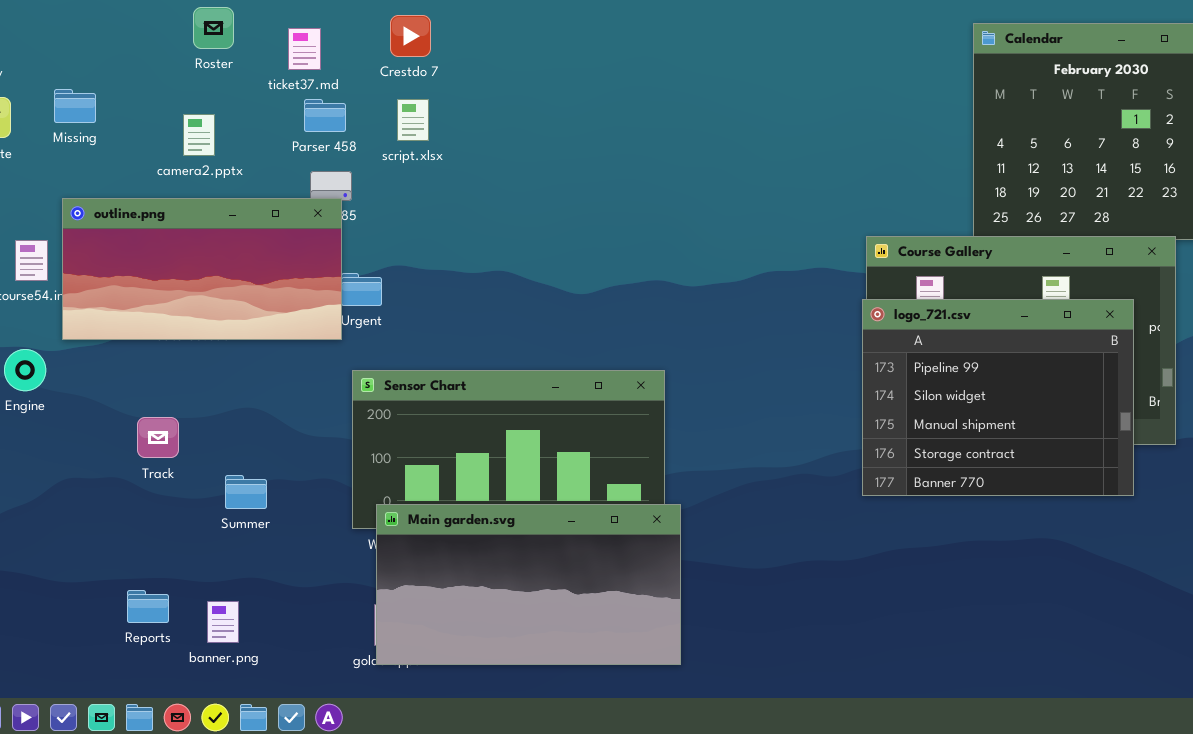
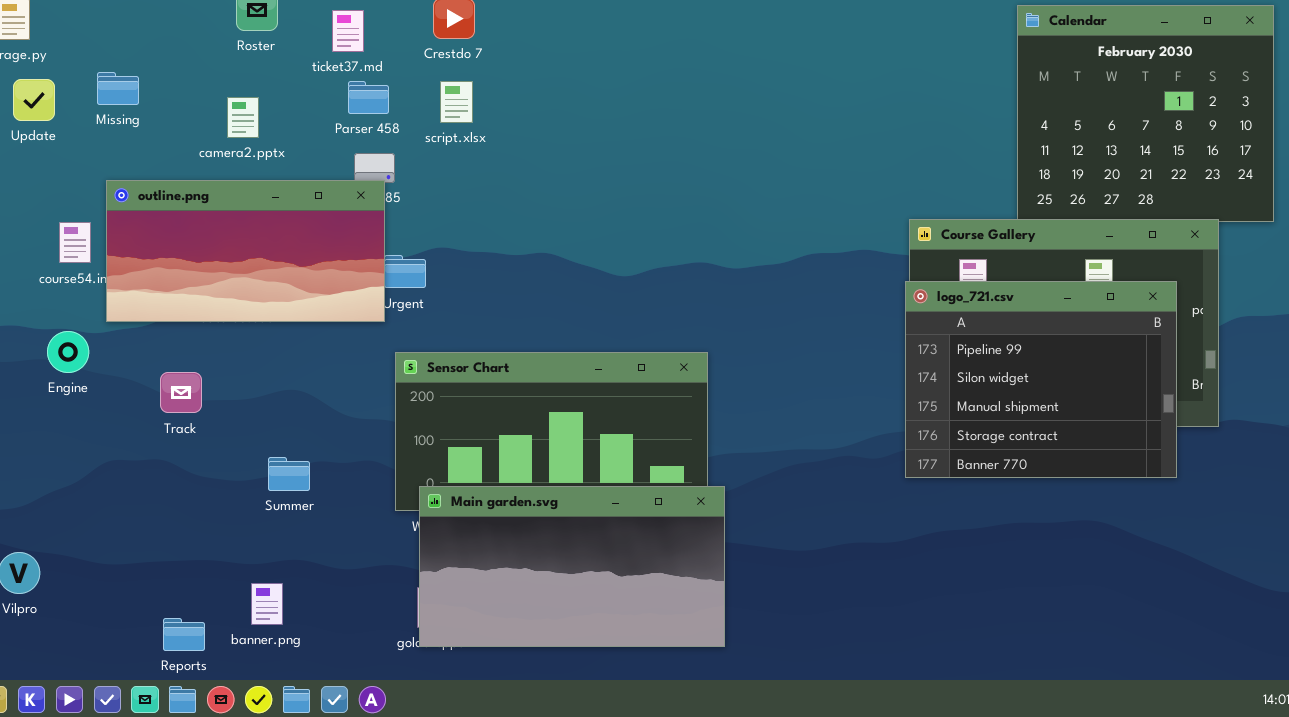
Track: [137,417,179,458] -> [160,372,202,413], moved
Reports: [127,590,169,623] -> [163,618,205,651], moved

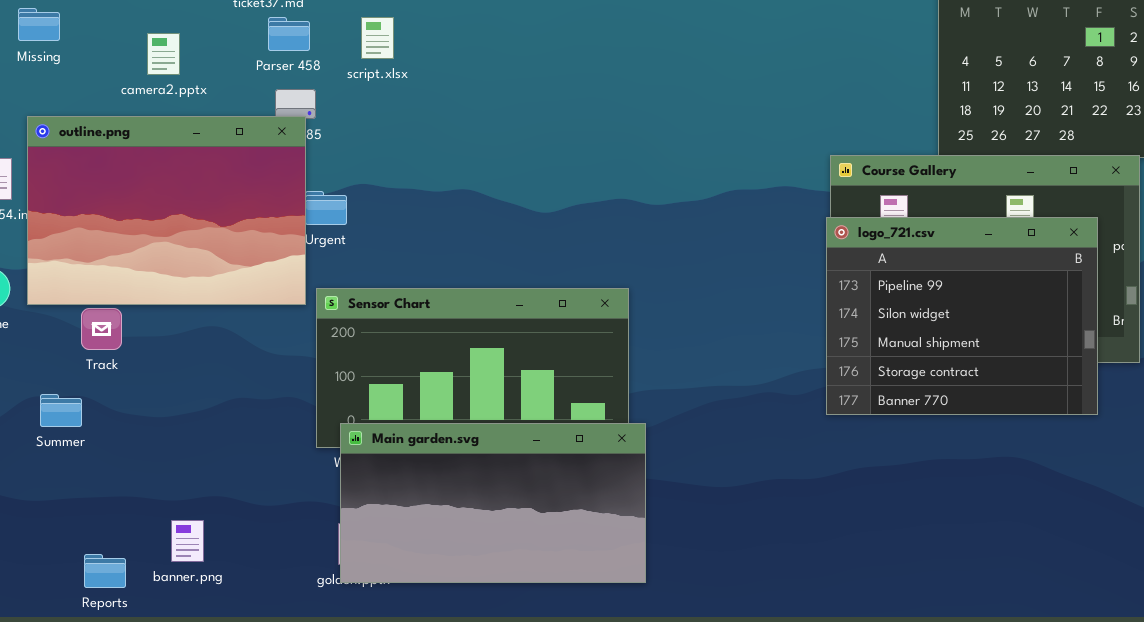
outline.png: [106,180,385,322] -> [27,116,306,305], resized
Summer: [268,457,310,491] -> [40,394,82,427], moved

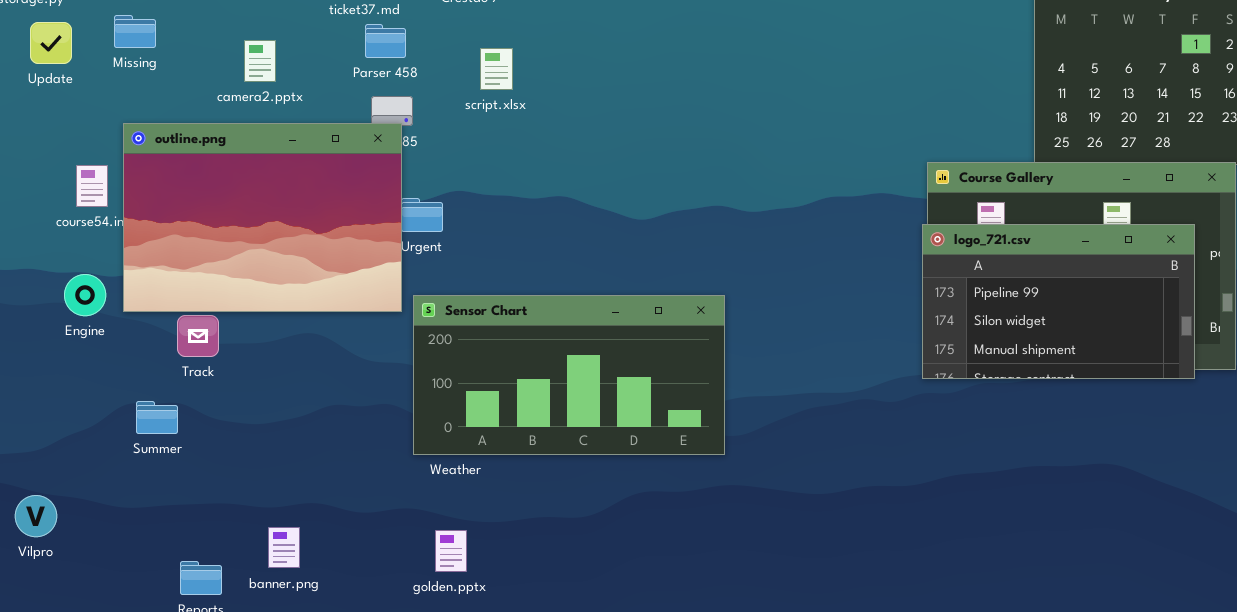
script.xlsx: [361,17,394,59] -> [480,48,513,90], moved
logo_721.csv: [826,217,1098,415] -> [922,224,1195,379], resized
Main garden.svg: [340,423,646,583] -> none, closed

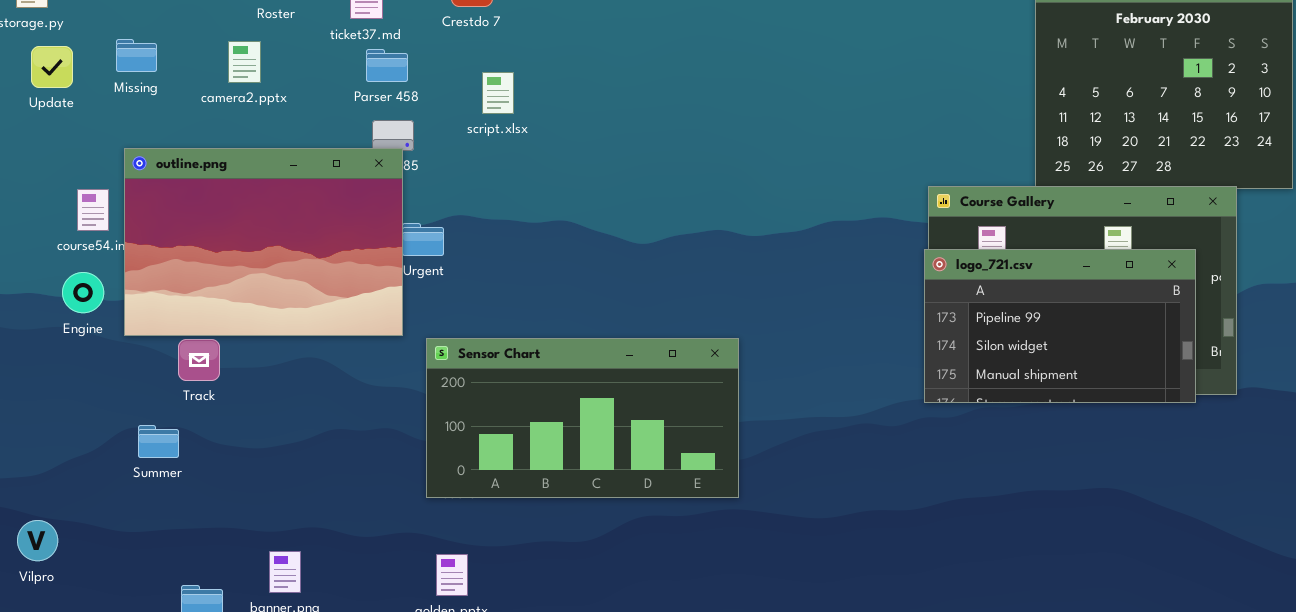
camera2.pptx: [244,40,276,82] -> [228,41,261,83], moved
Engine: [64,274,106,316] -> [62,272,104,313], moved
Sensor Chart: [413,295,725,455] -> [426,338,739,498], moved

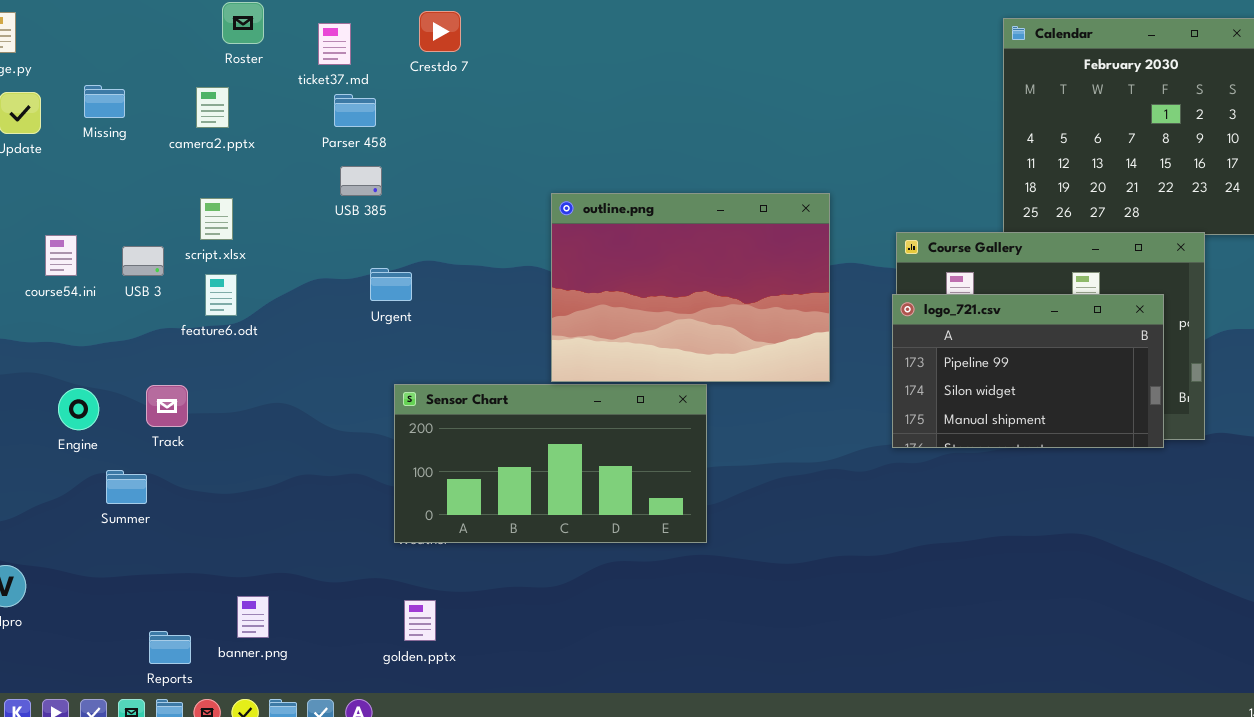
script.xlsx: [482,72,514,114] -> [200,198,233,240], moved
outline.png: [124,148,403,336] -> [551,193,830,382], moved
Engine: [62,272,104,313] -> [58,388,99,430], moved

